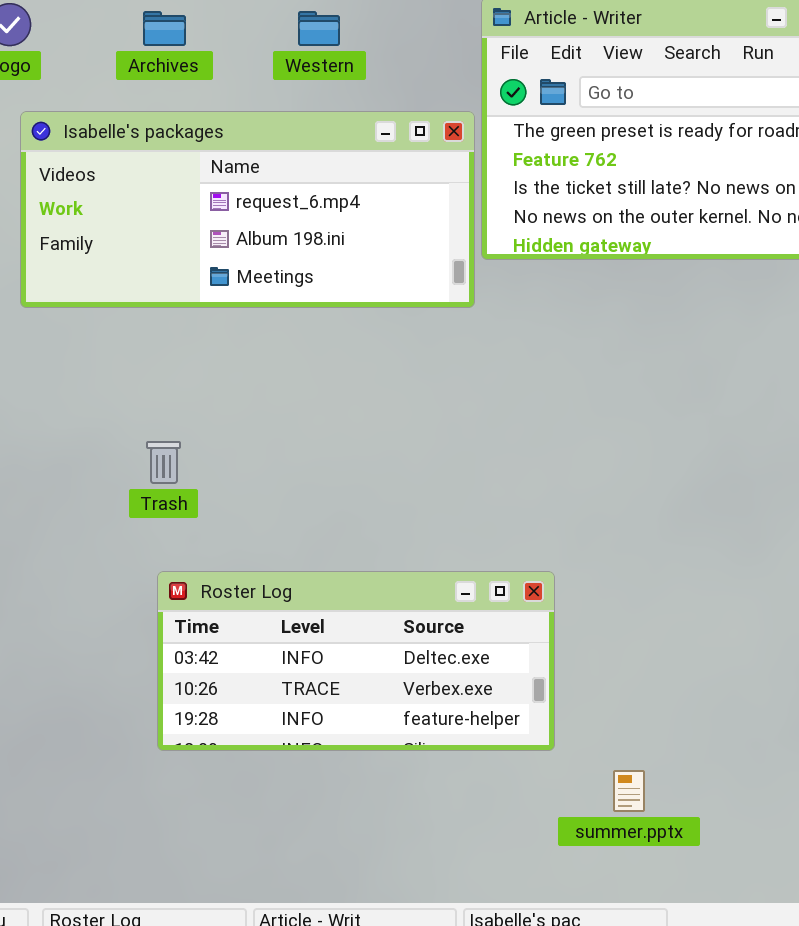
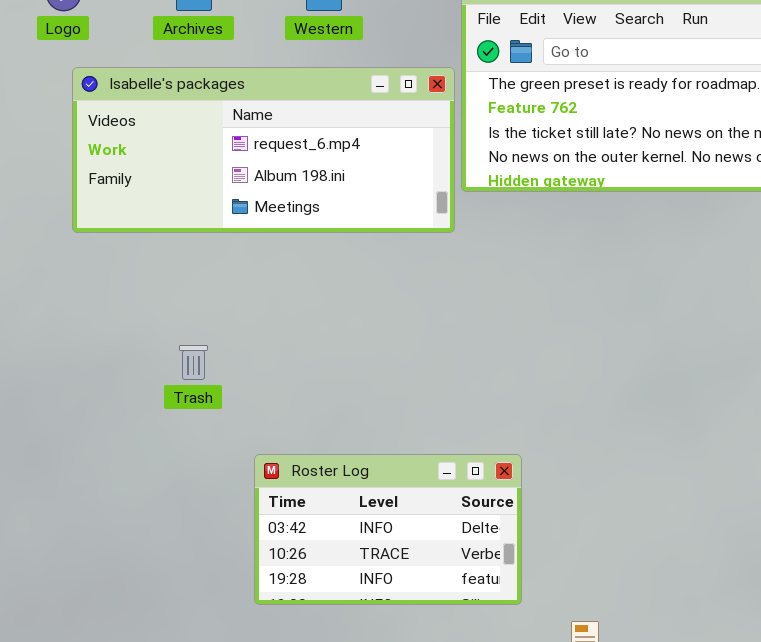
Roster Log: [157,571,555,751] -> [254,454,522,605], resized

